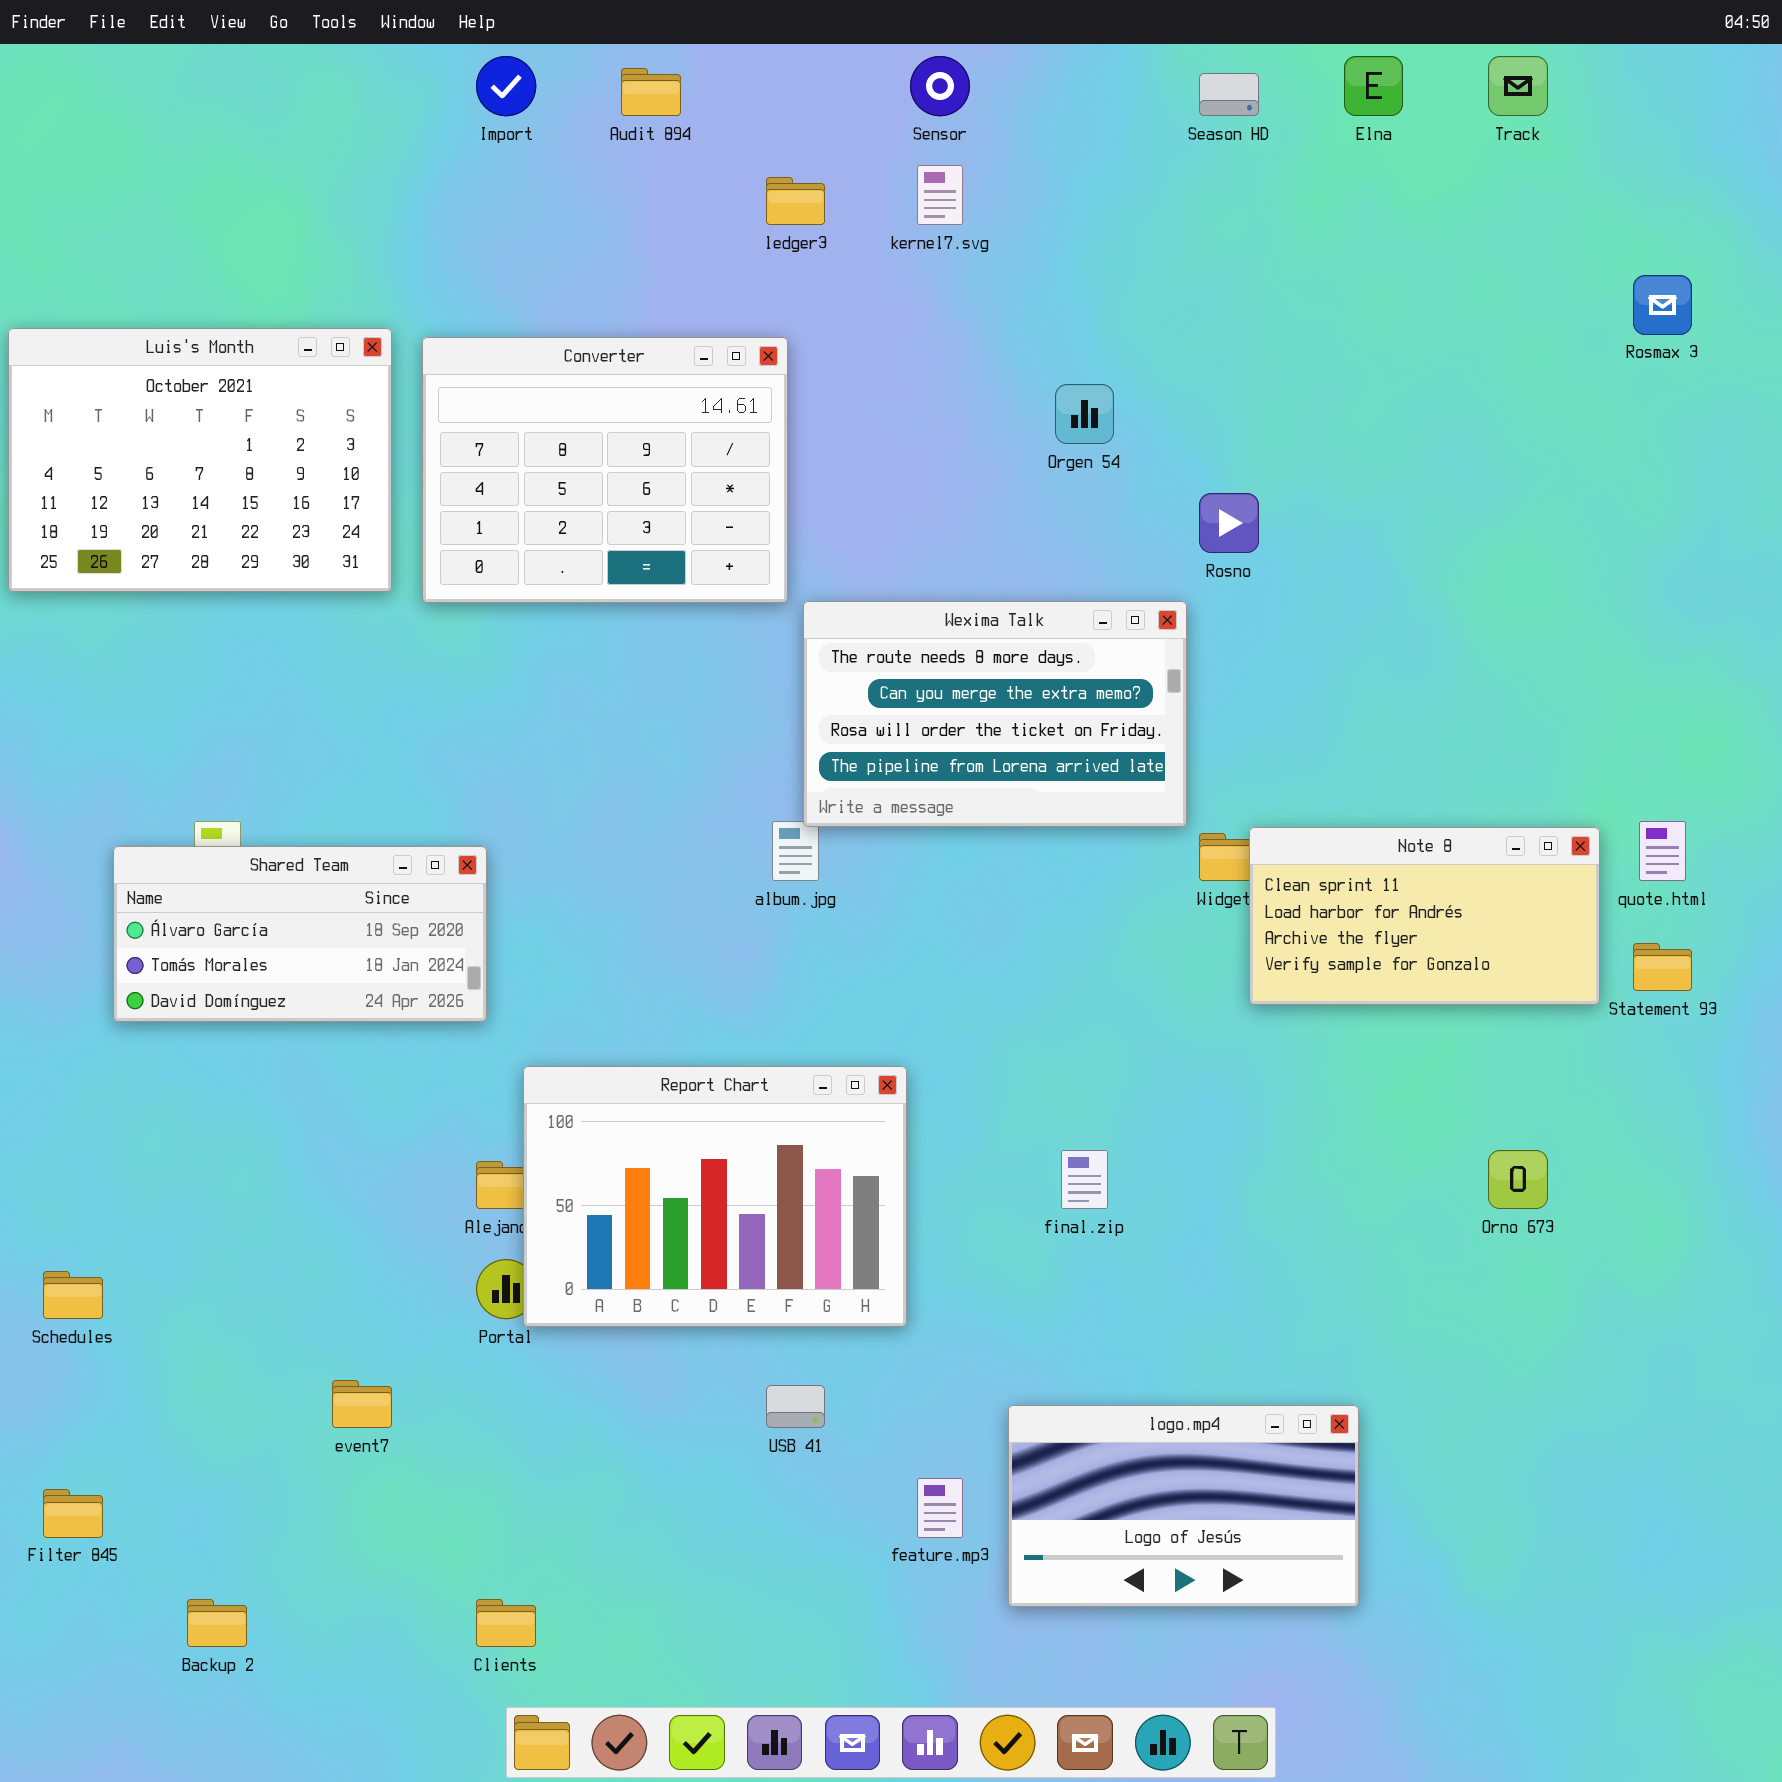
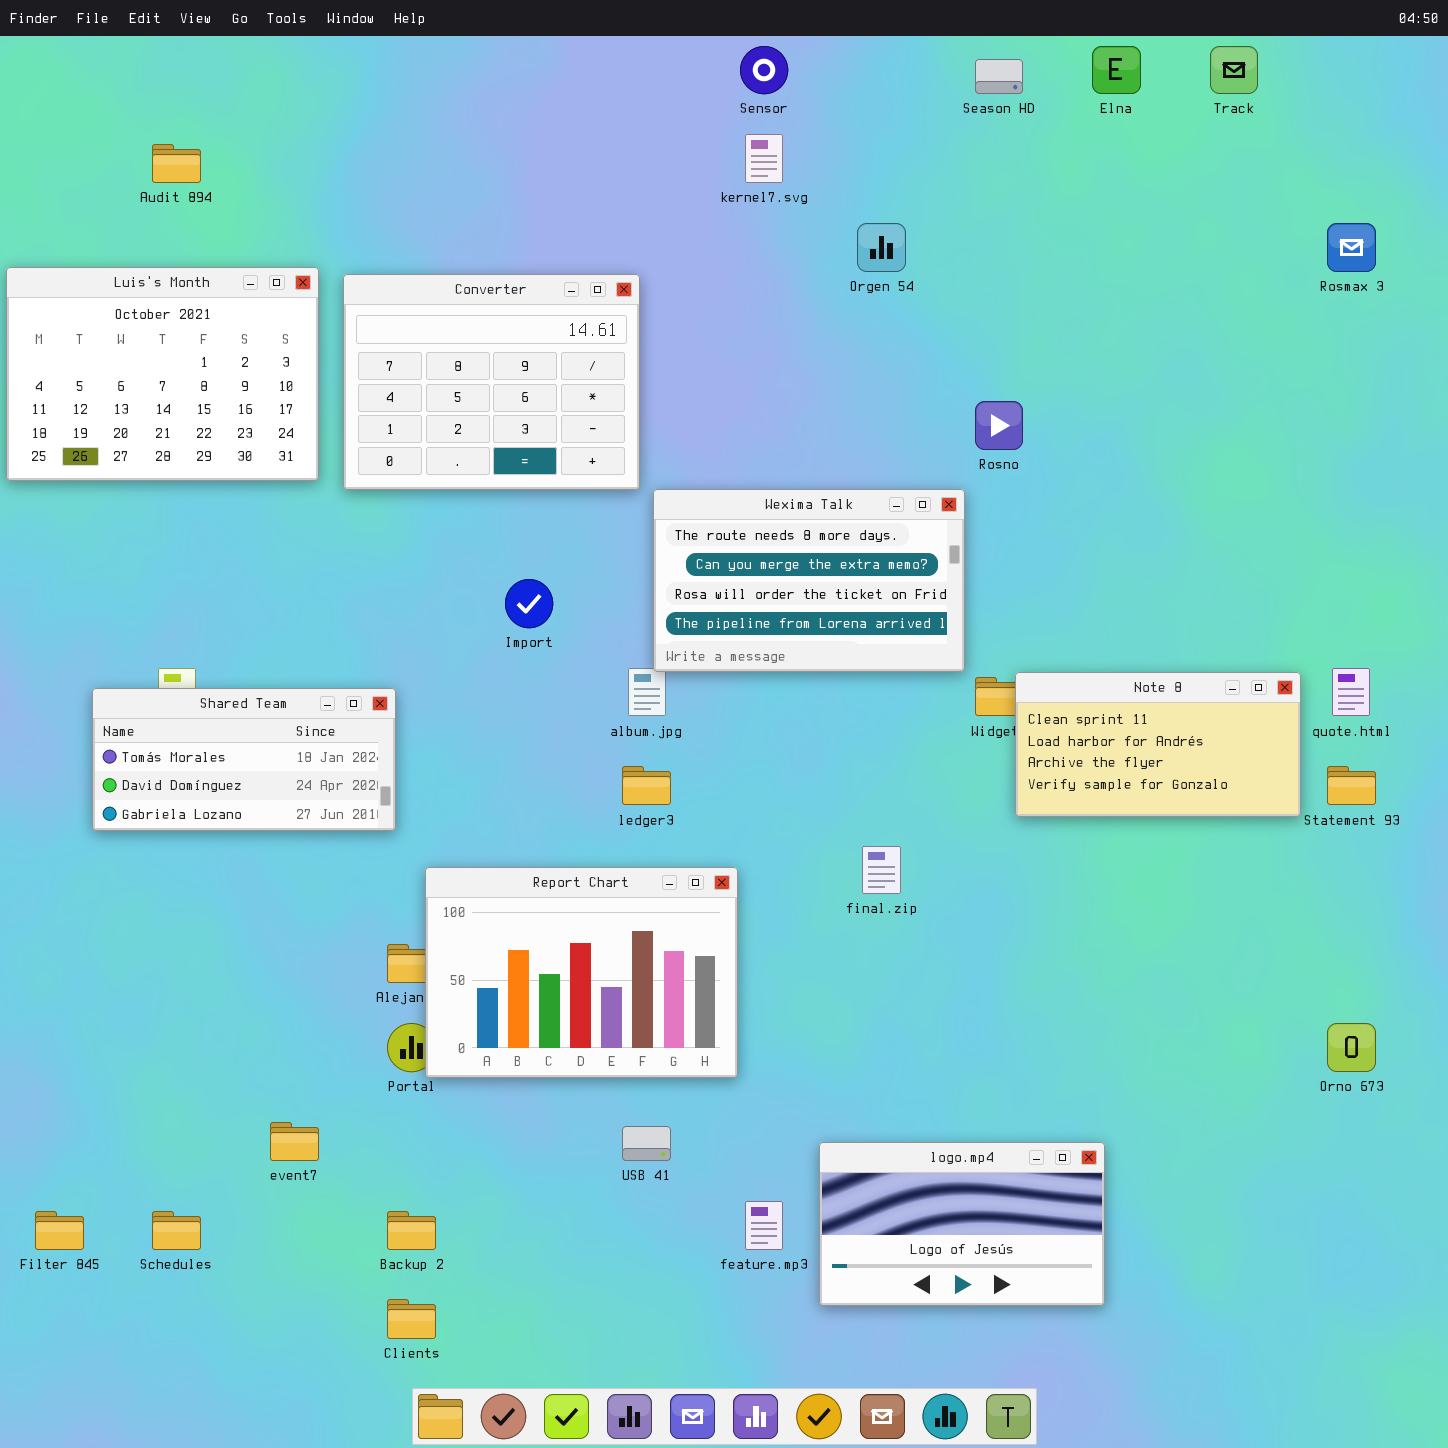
Import: [476,56,536,116] -> [505,579,553,628], moved
Audit 894: [621,68,681,116] -> [152,144,201,183], moved
ledger3: [766,177,825,225] -> [622,766,671,805], moved
Orgen 54: [1055,384,1114,444] -> [857,223,906,272], moved
Shared Team: [113,846,487,1022] -> [92,688,396,831], scrolled down 1 row
final.zip: [1061,1150,1108,1209] -> [862,846,901,894], moved
Orno 673: [1488,1150,1548,1209] -> [1327,1023,1376,1072], moved
Schedules: [43,1271,103,1319] -> [152,1211,201,1250], moved
Backup 2: [187,1599,247,1647] -> [387,1211,436,1250], moved

